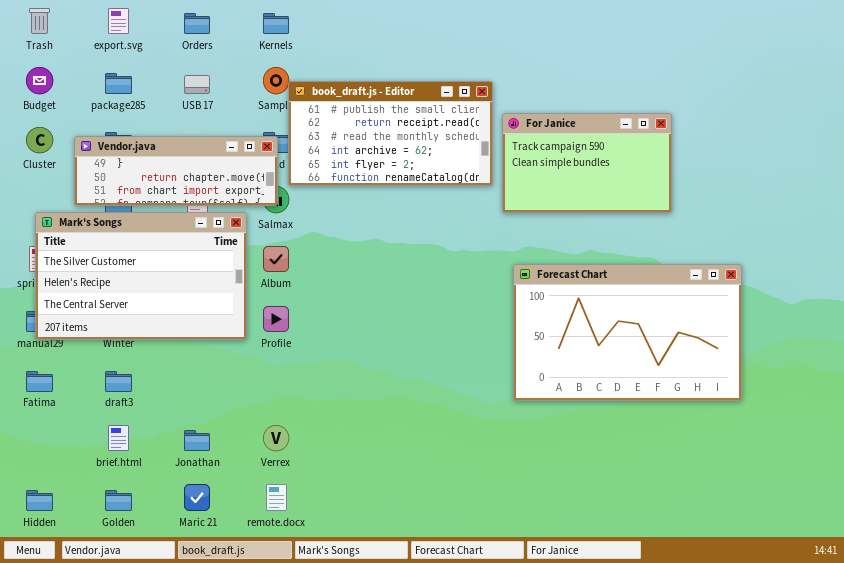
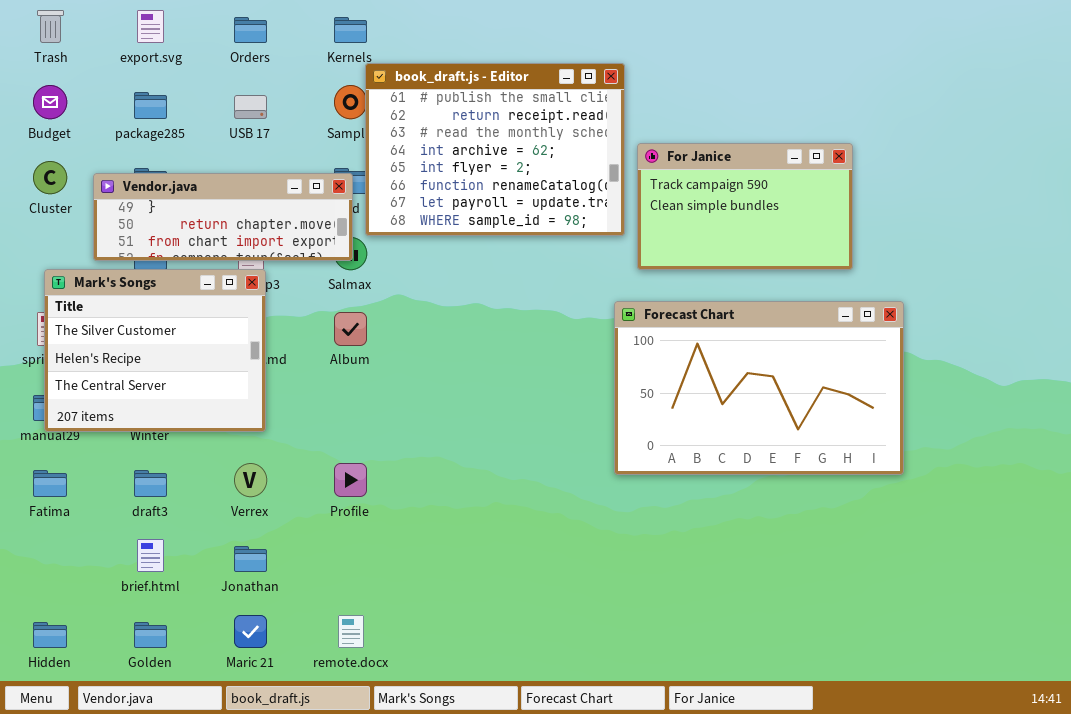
book_draft.js - Editor: [288,81,493,186] -> [365,63,625,236], resized
Mark's Songs: [35,212,247,340] -> [44,269,266,432], resized
Forecast Chart: [513,264,742,401] -> [614,301,904,475], moved
Profile: [263,306,289,332] -> [334,463,367,497], moved
Verrex: [263,425,289,451] -> [234,463,267,497], moved

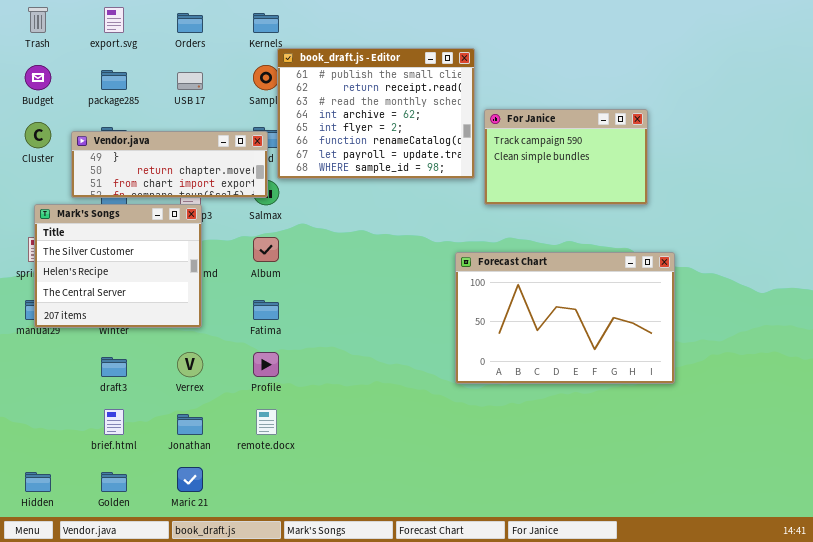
Forecast Chart: [614,301,904,475] -> [455,252,675,384], moved
Fatima: [33,470,67,497] -> [253,300,279,320], moved
remote.docx: [338,615,364,648] -> [256,409,277,435], moved

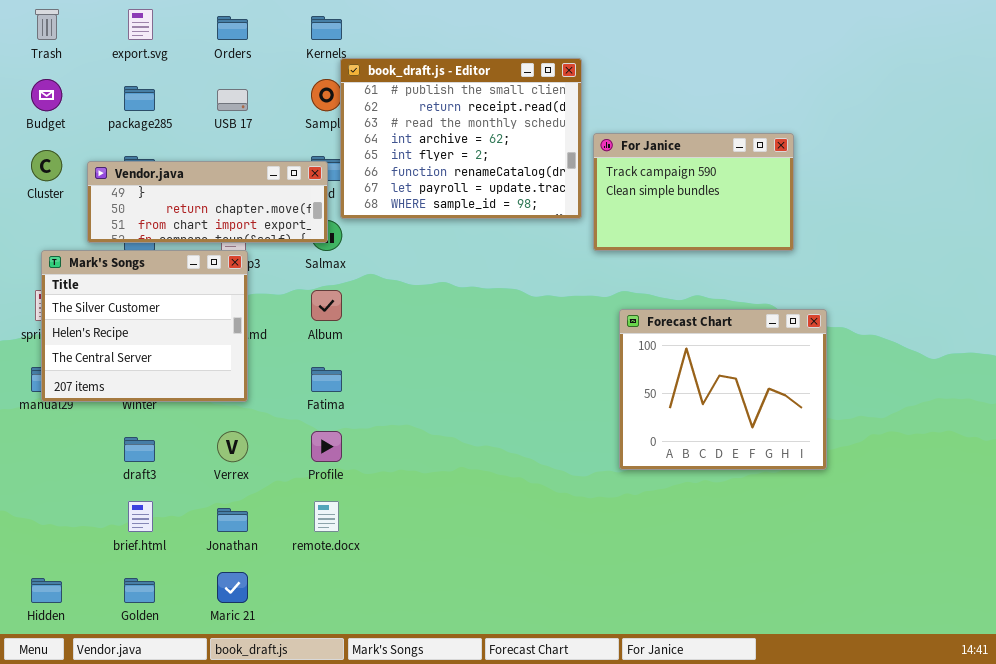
Forecast Chart: [455,252,675,384] -> [619,309,827,470], resized

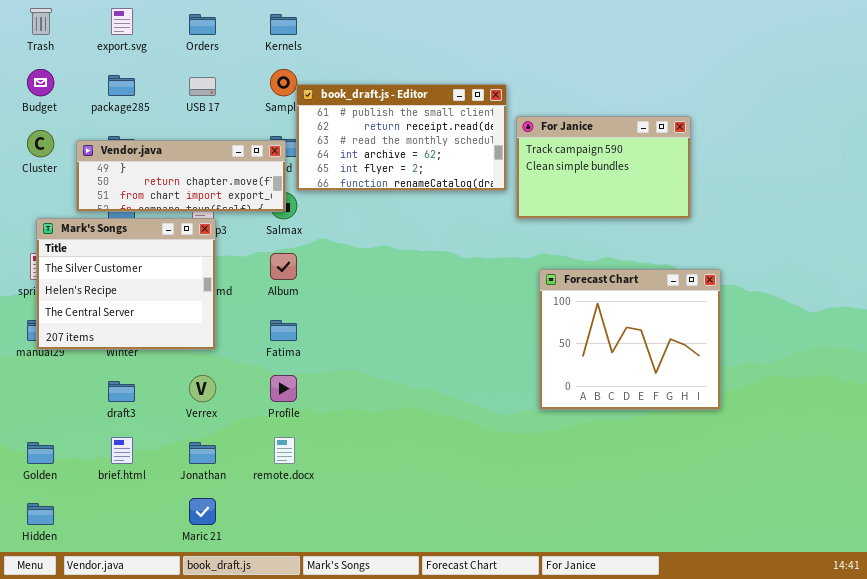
book_draft.js - Editor: [340,58,582,219] -> [296,84,507,191], resized
Golden: [124,578,155,603] -> [27,442,54,464], moved

